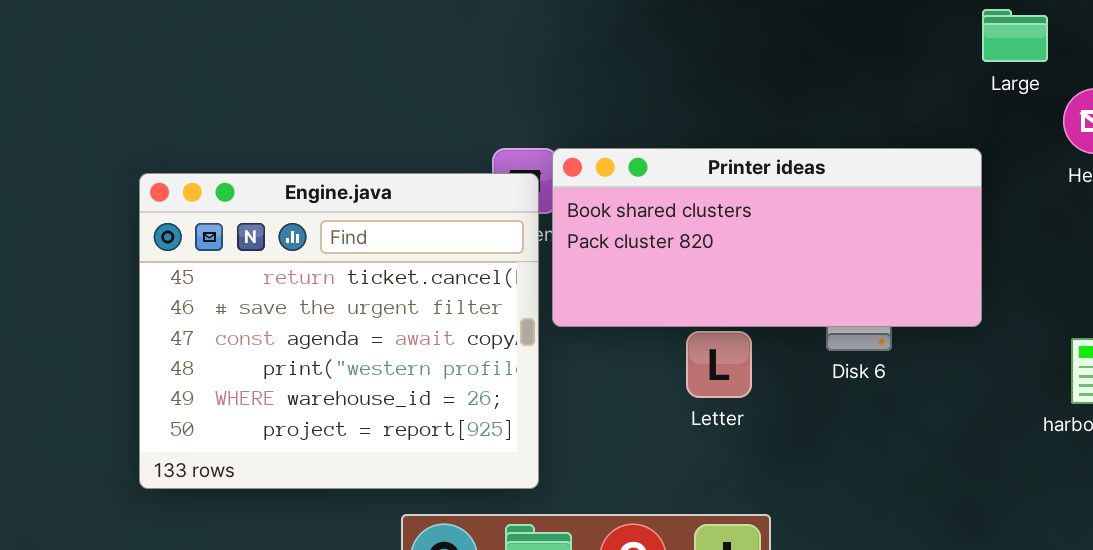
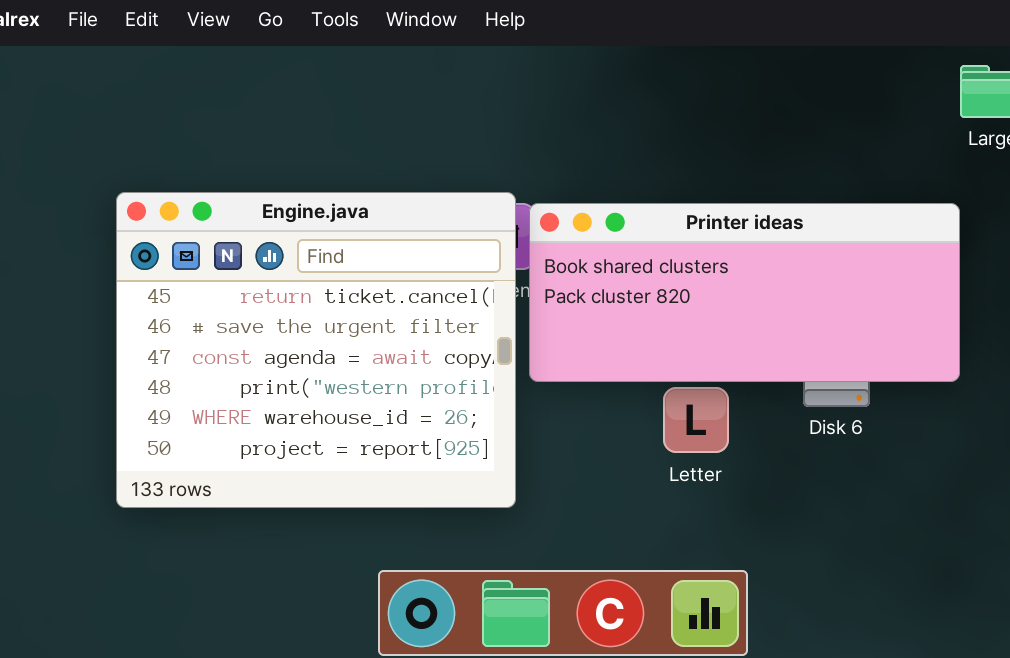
Engine.java: [139,173,539,489] -> [116,192,516,508], moved

